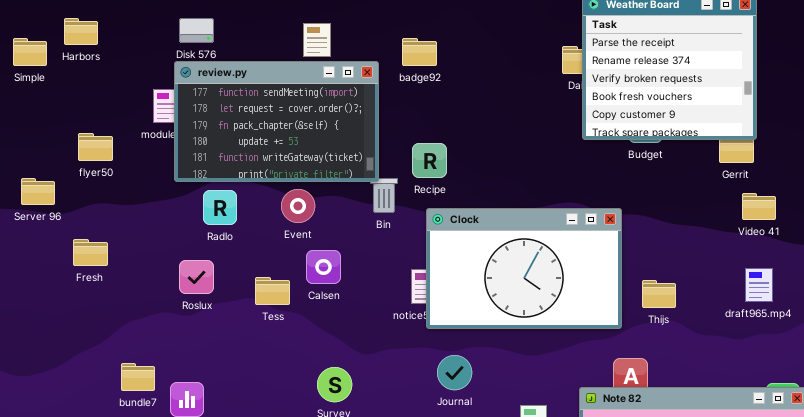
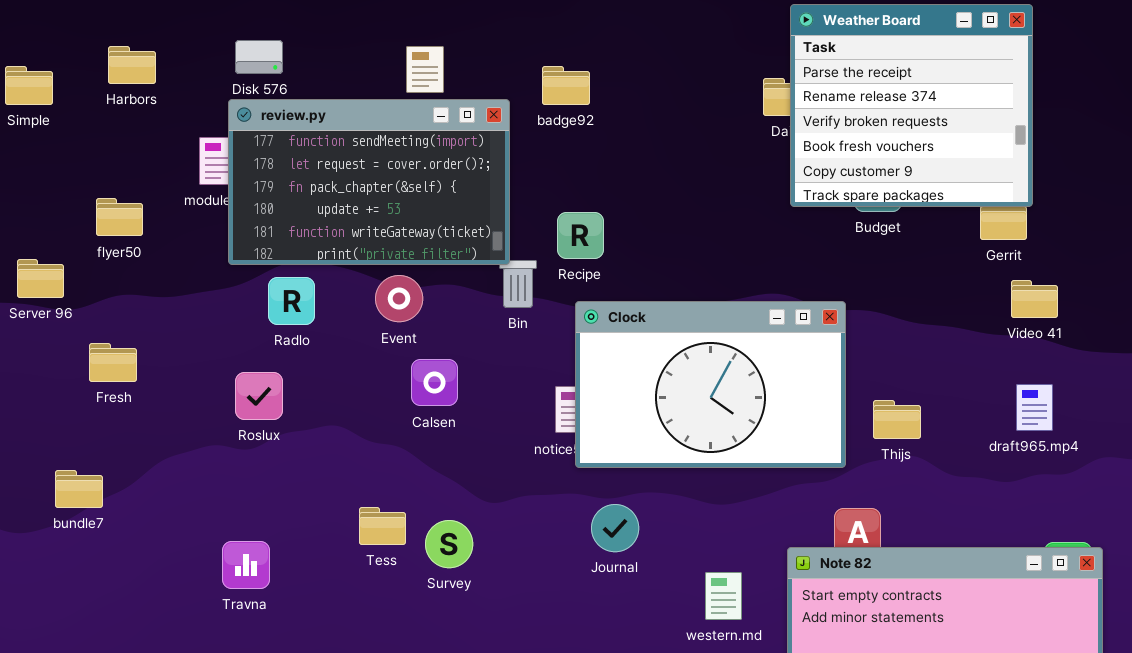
Harbors: [64,18,98,45] -> [108,46,156,84], moved
Tess: [255,277,290,305] -> [359,507,406,545], moved
bundle7: [121,363,155,391] -> [55,470,103,508], moved

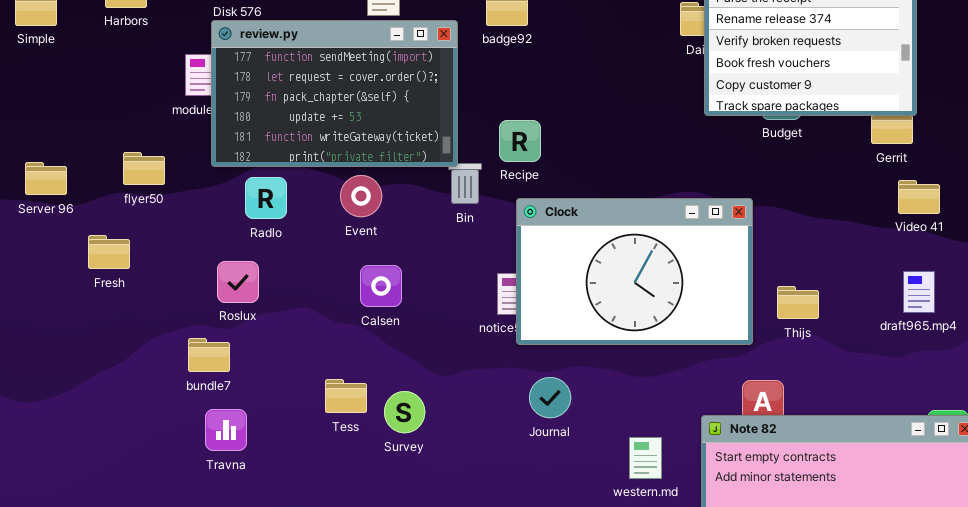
flyer50: [96,198,143,236] -> [123,152,165,185], moved
Calsen: [411,359,458,406] -> [360,265,402,307], moved
bundle7: [55,470,103,508] -> [188,338,230,372], moved

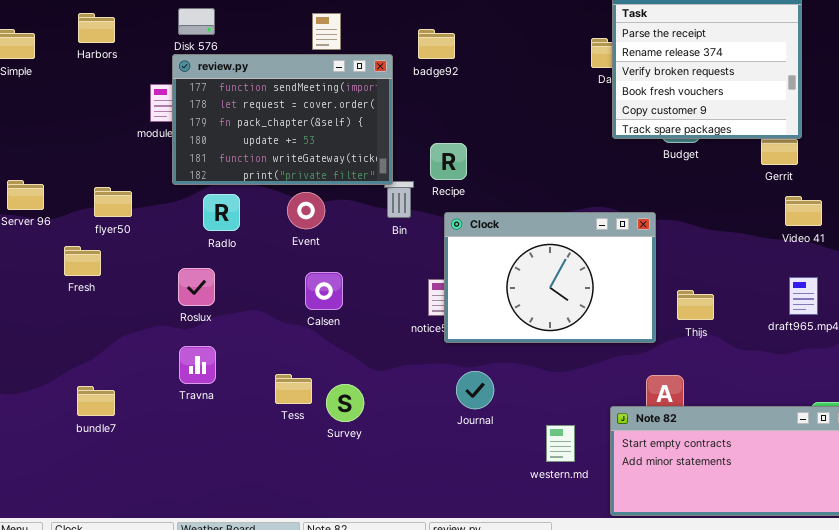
flyer50: [123,152,165,185] -> [94,187,132,217], moved
bundle7: [188,338,230,372] -> [77,386,115,416], moved
Travna: [205,409,247,451] -> [179,346,216,384], moved

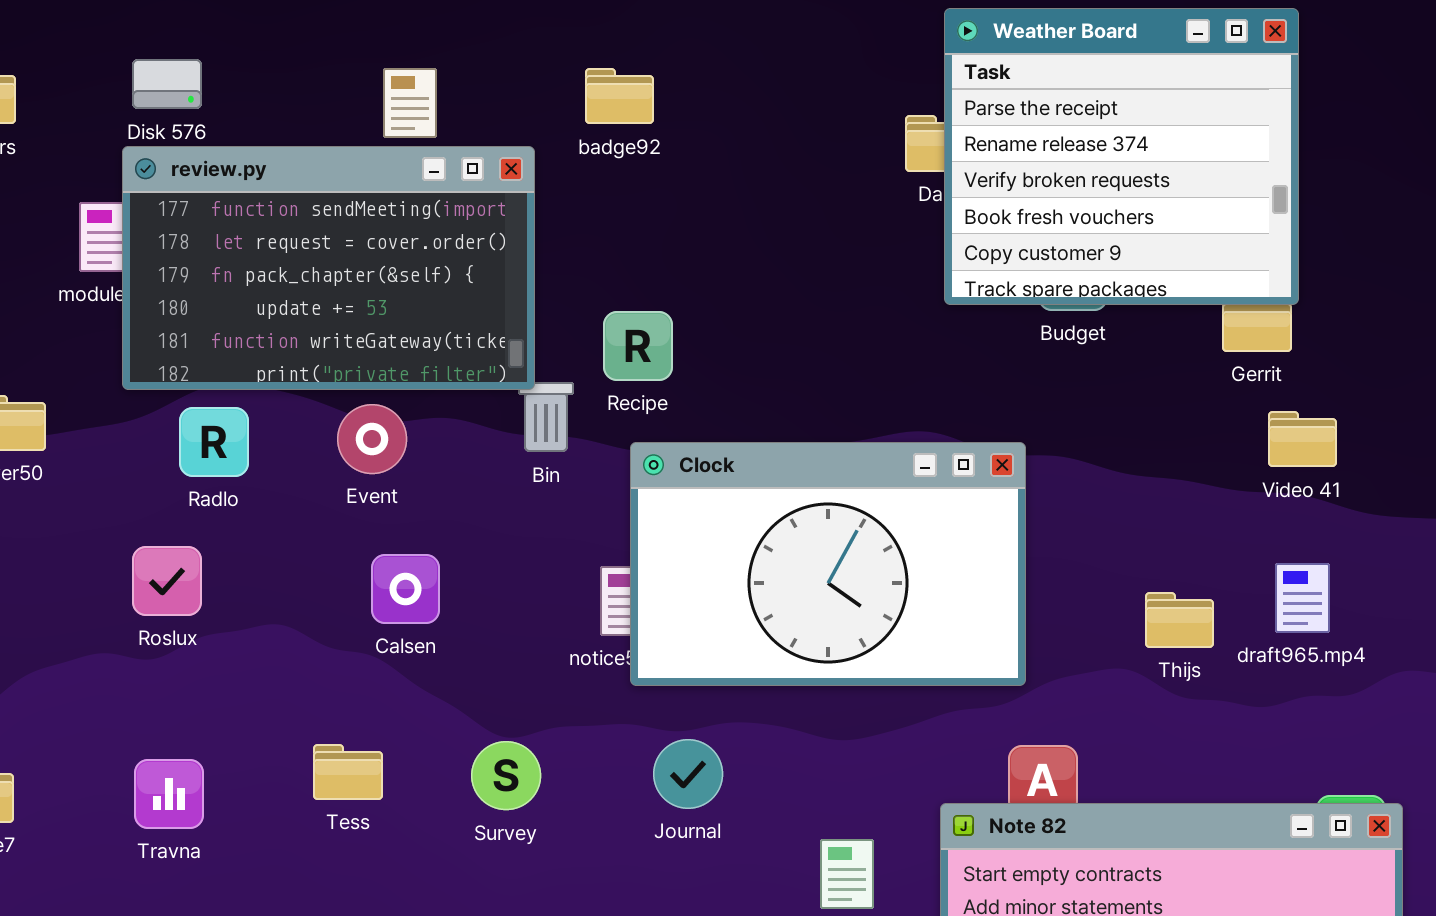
badge92: [418,29,455,59] -> [585,68,654,124], moved
Thijs: [677,290,714,320] -> [1145,592,1214,648], moved
Travna: [179,346,216,384] -> [134,759,204,829], moved
Survey: [326,384,364,422] -> [471,741,541,810], moved

